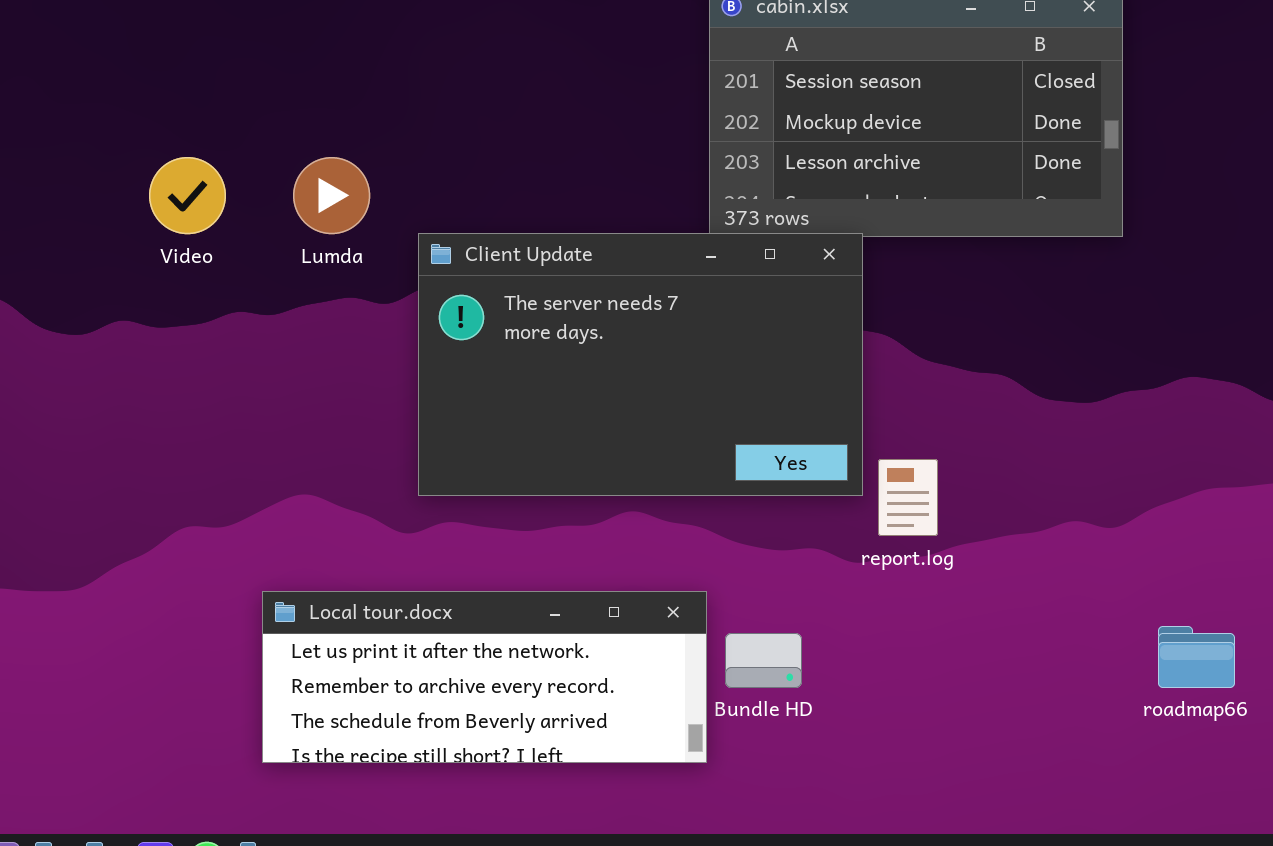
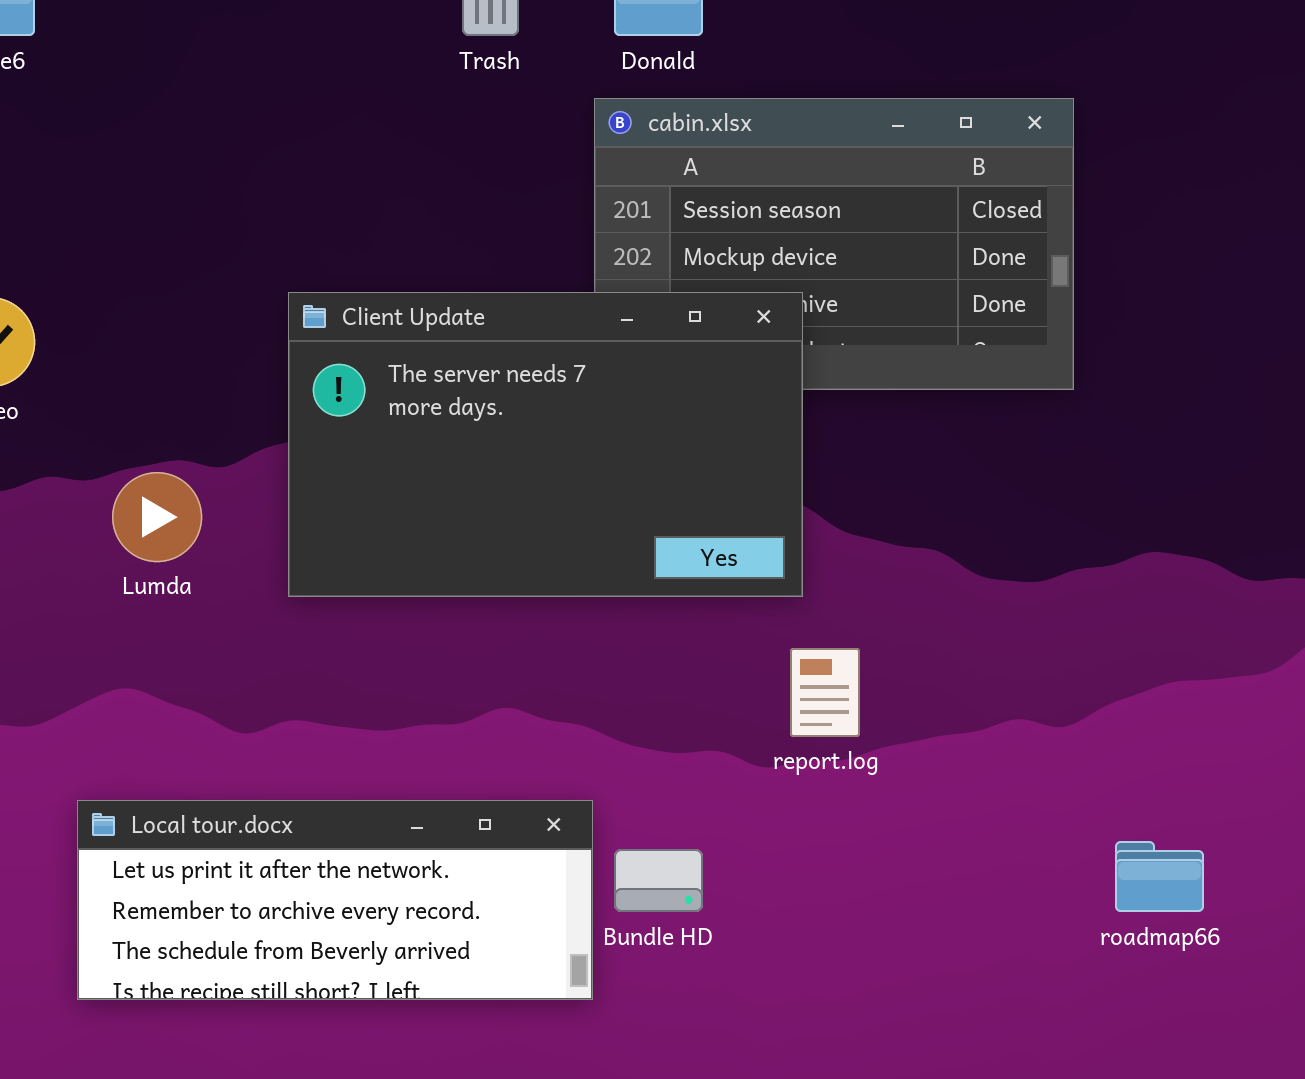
Lumda: [293,157,370,234] -> [112,472,202,562], moved
Client Update: [418,233,863,496] -> [288,292,803,597], moved

